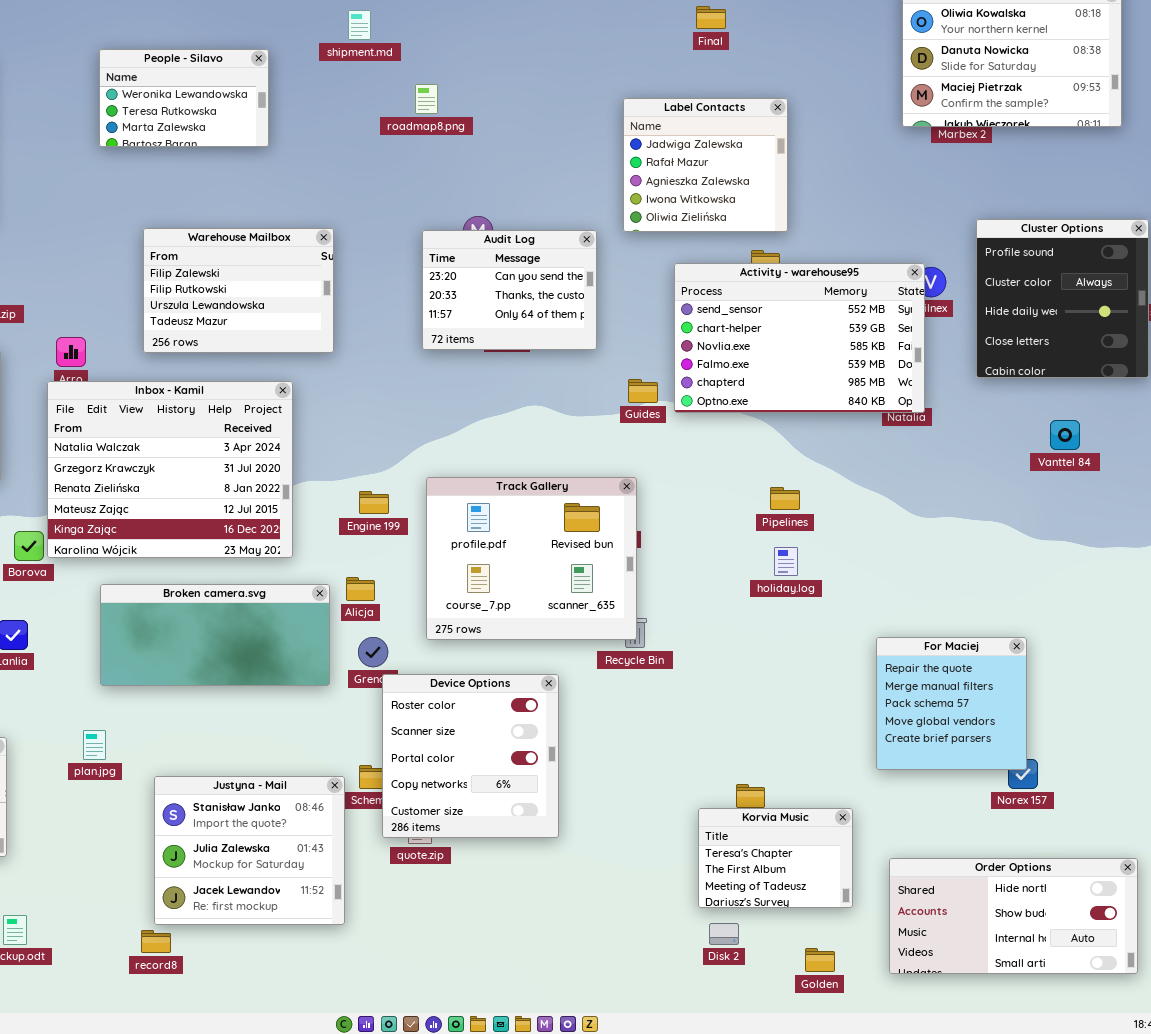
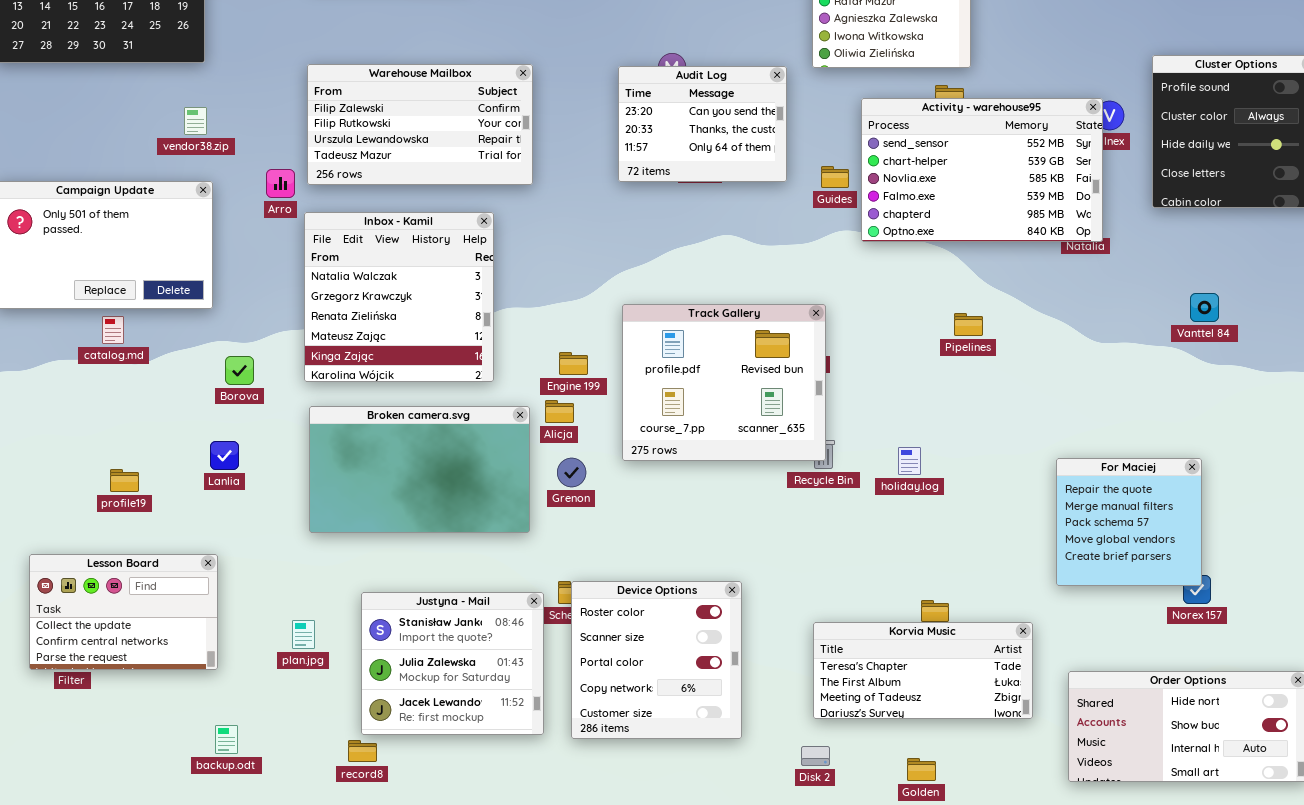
Warehouse Mailbox: [143,228,334,353] -> [307,64,533,185], resized
Guides: [628,379,658,403] -> [821,166,849,188], moved
Inbox - Kamil: [47,381,293,558] -> [304,212,494,382], resized
Vanttel 84: [1050,420,1080,450] -> [1190,293,1219,322], moved
Engine 199: [359,491,389,514] -> [559,352,588,375], moved
holiday.log: [774,547,798,576] -> [898,447,921,475], moved
Broken camera.svg: [100,584,330,686] -> [309,406,530,533], resized
Device Options: [382,674,559,838] -> [571,581,742,739], moved
plan.jpg: [83,730,106,760] -> [292,620,315,649], moved
Korvia Music: [698,808,853,908] -> [813,622,1033,719], resized
Disk 2: [709,923,739,945] -> [801,746,830,766], moved
Golden: [805,948,835,972] -> [907,758,936,781], moved

